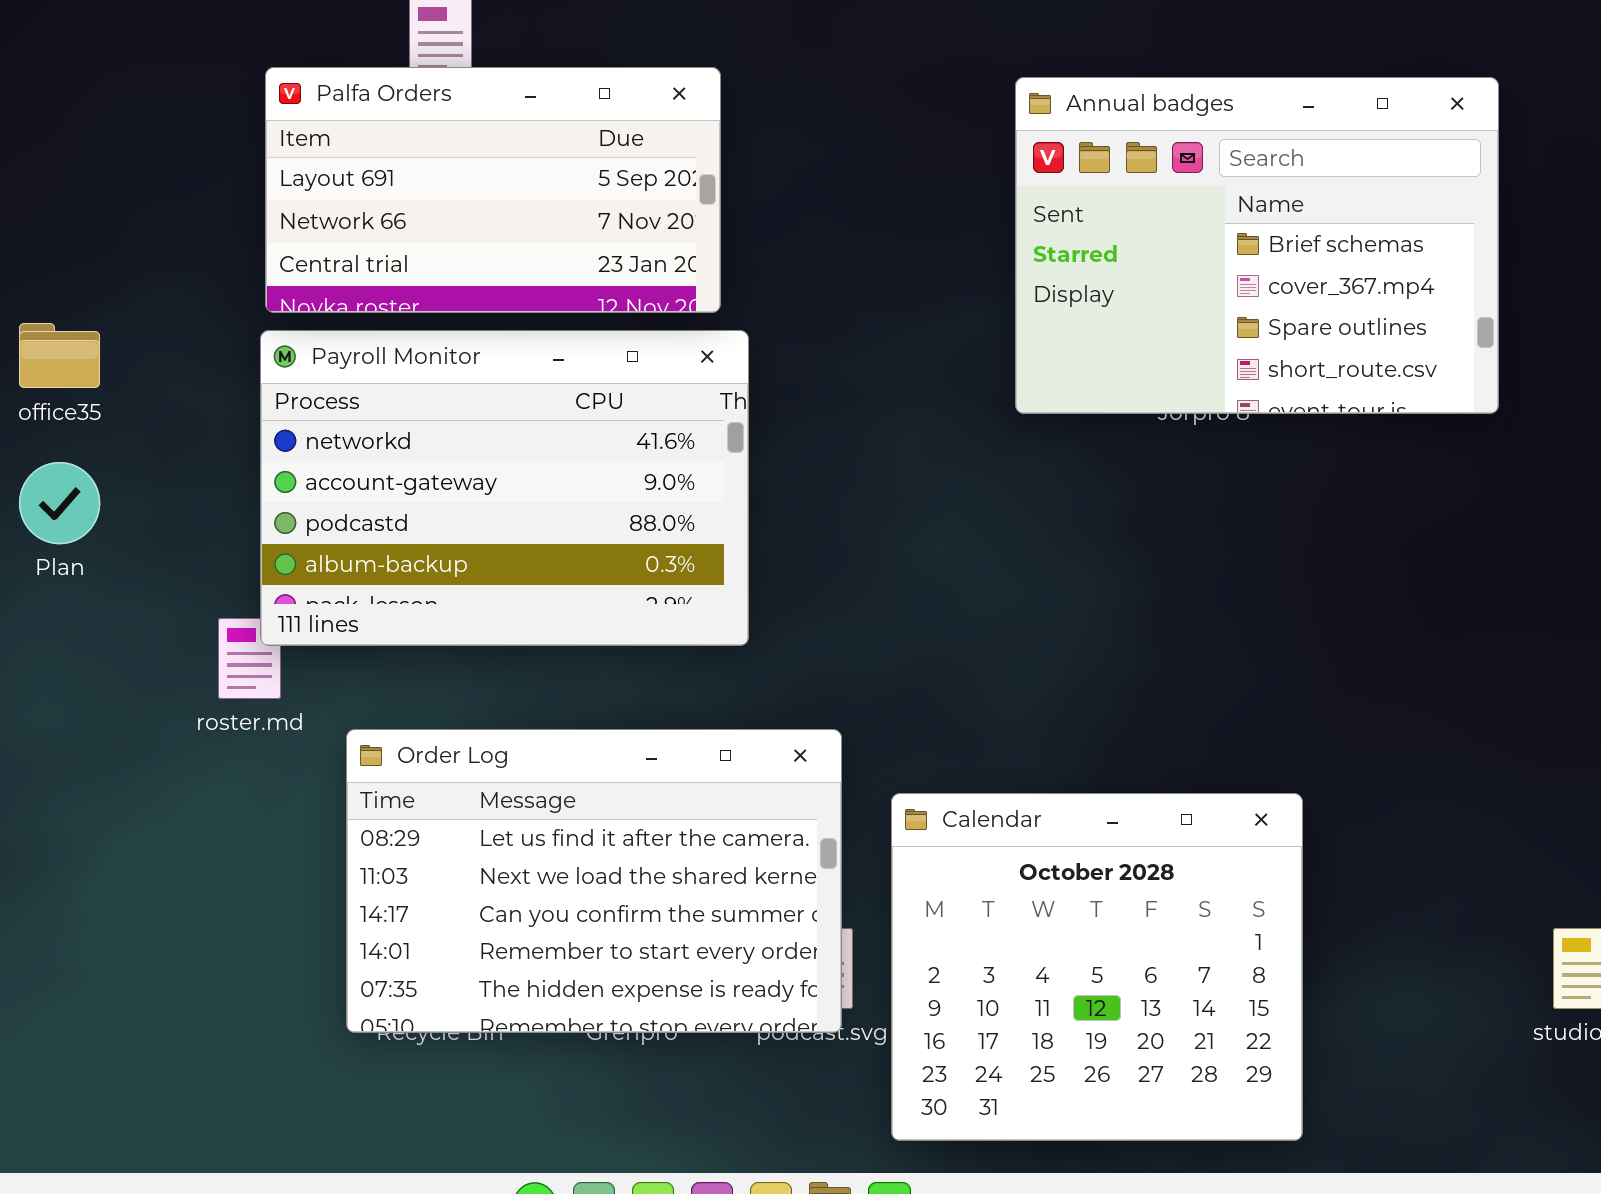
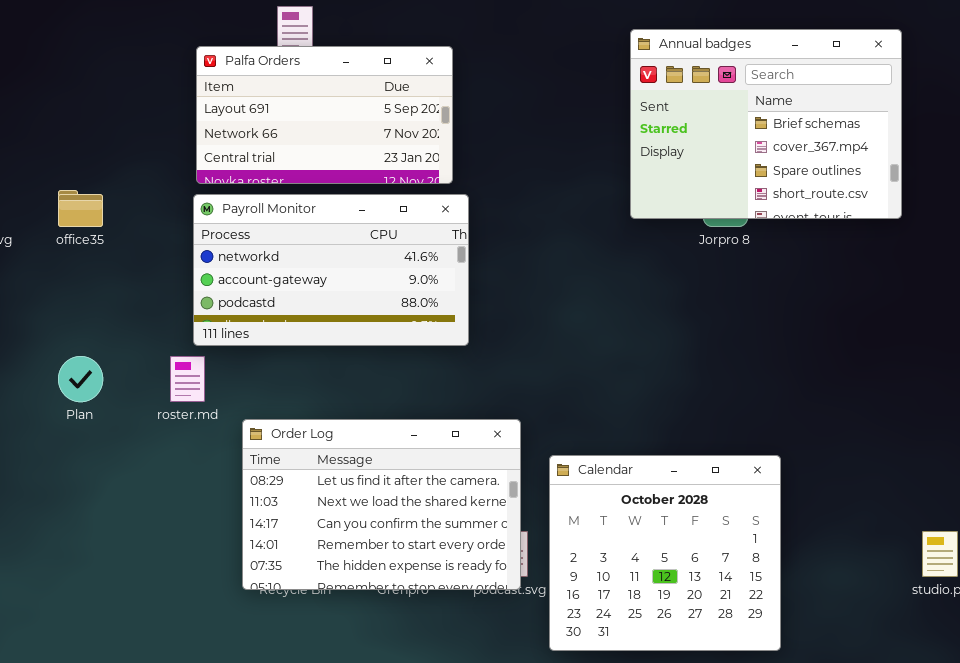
Annual badges: [1015,77,1499,414] -> [630,29,902,219], moved
Payroll Monitor: [260,330,749,646] -> [193,194,469,346], resized
Plan: [19,462,100,544] -> [58,356,103,402], moved

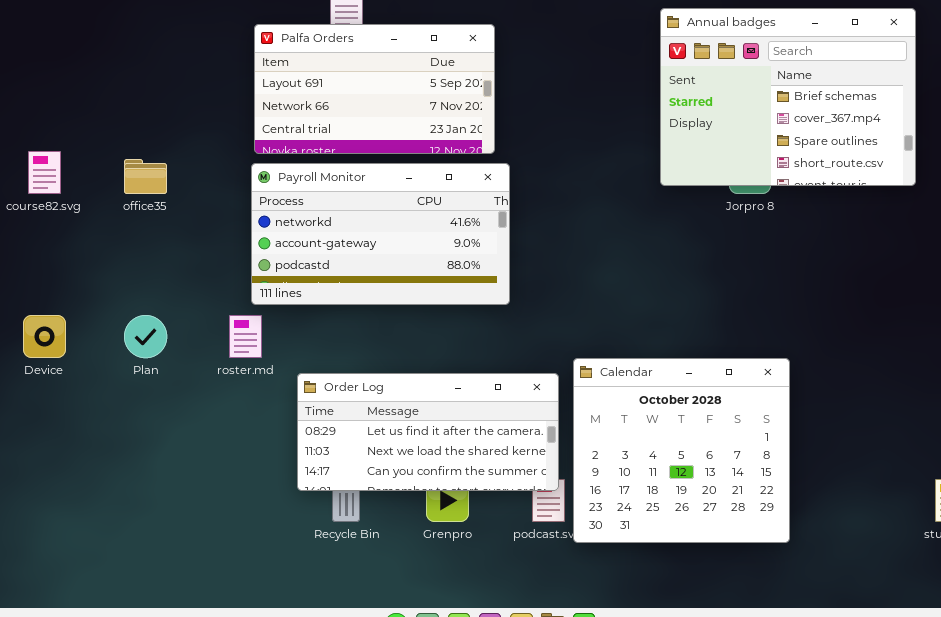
Order Log: [242,419,521,590] -> [297,373,559,491], resized
Calendar: [549,455,781,651] -> [573,358,790,543], moved

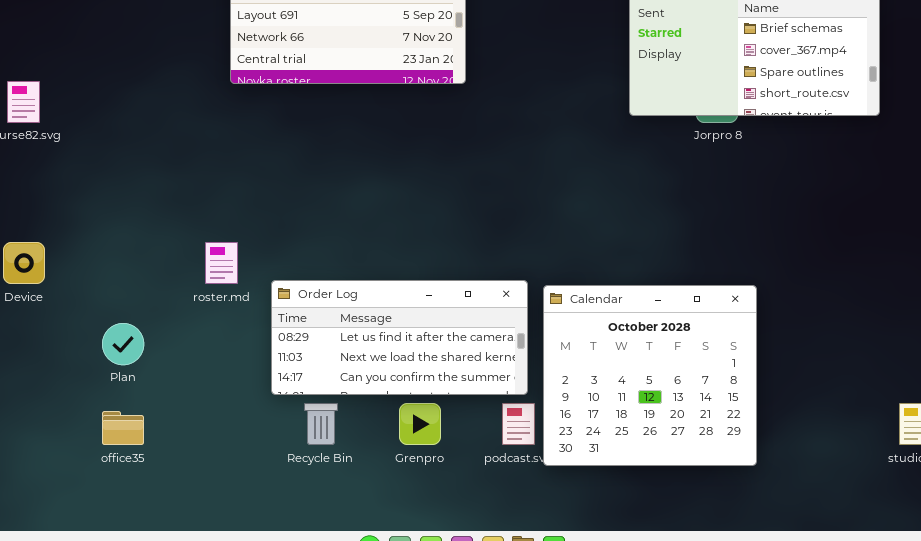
office35: [124,159,167,194] -> [102,411,144,445], moved
Payroll Monitor: [251,163,510,305] -> none, closed
Plan: [124,315,167,358] -> [102,323,144,365], moved
Order Log: [297,373,559,491] -> [271,280,528,395], moved

